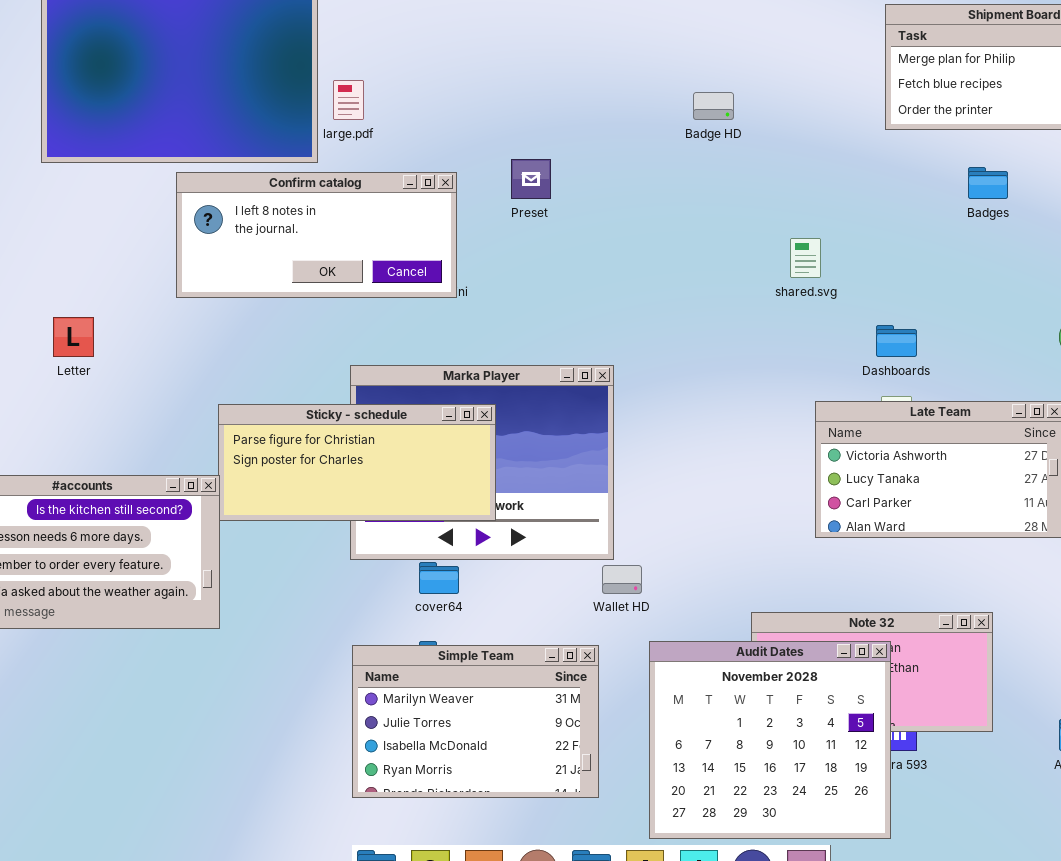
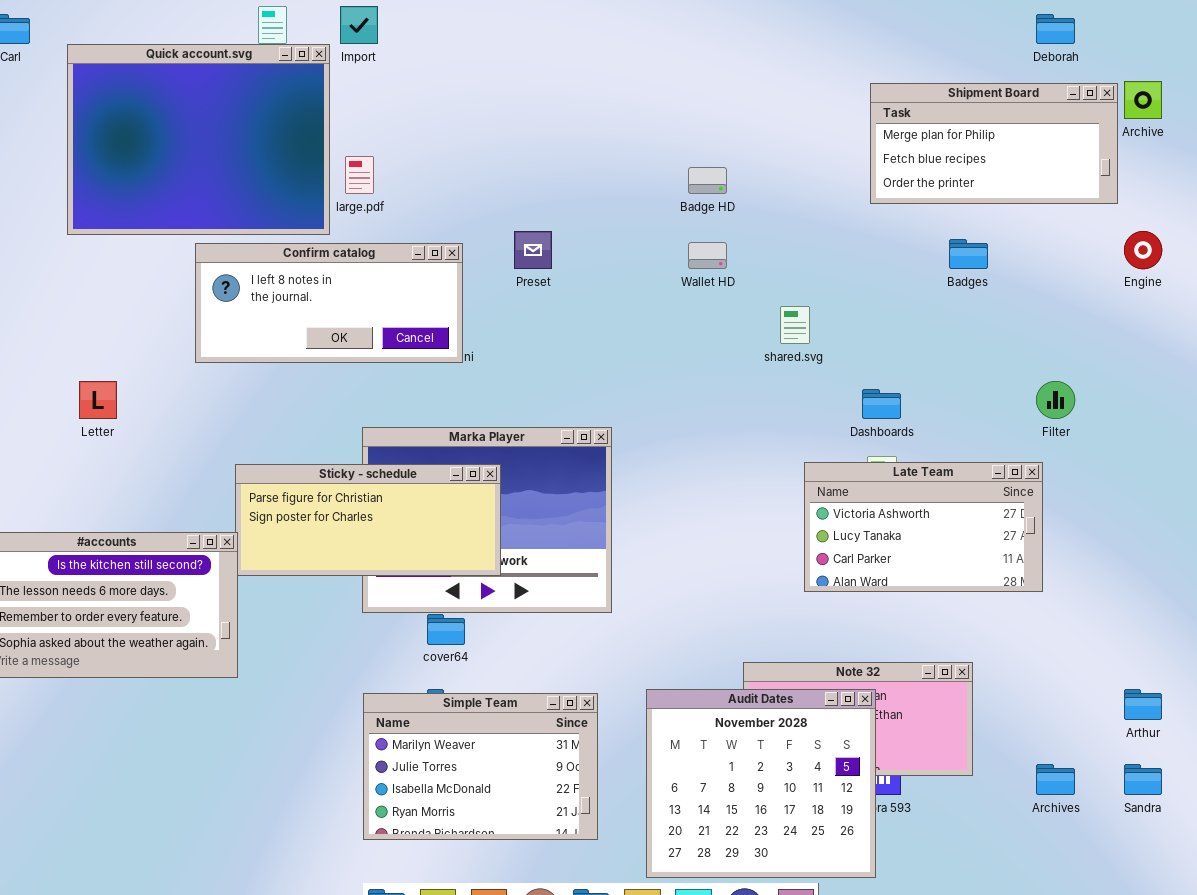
Wallet HD: [602,565,642,594] -> [688,242,727,269], moved

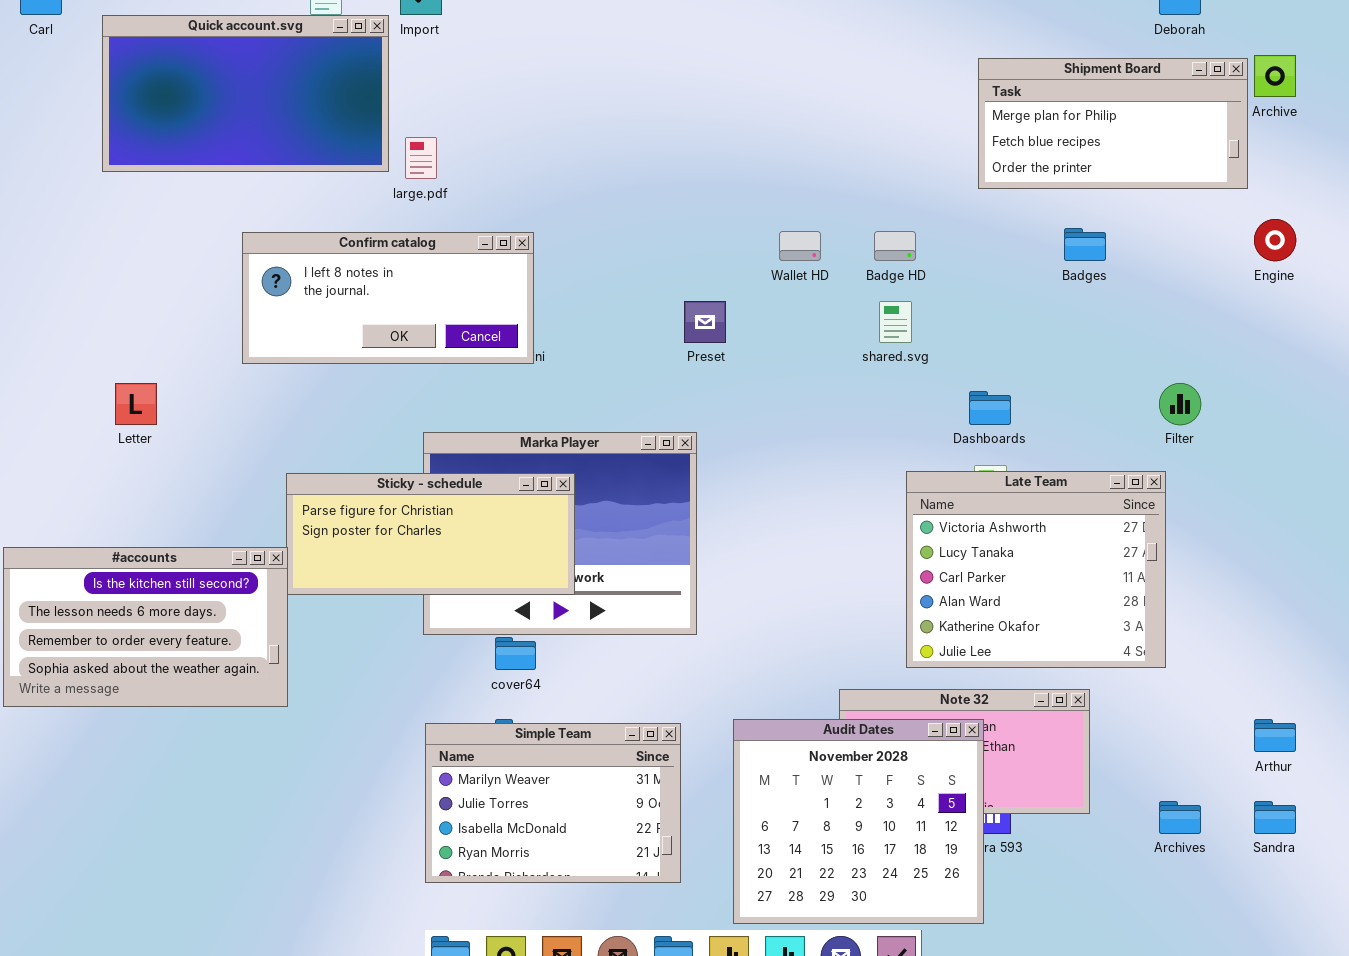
Quick account.svg: [67,44,330,235] -> [102,15,389,172], resized
Badge HD: [688,167,727,194] -> [874,231,916,261], moved
Preset: [514,231,552,269] -> [684,301,726,343], moved
Late Team: [804,462,1043,592] -> [906,471,1166,668], resized

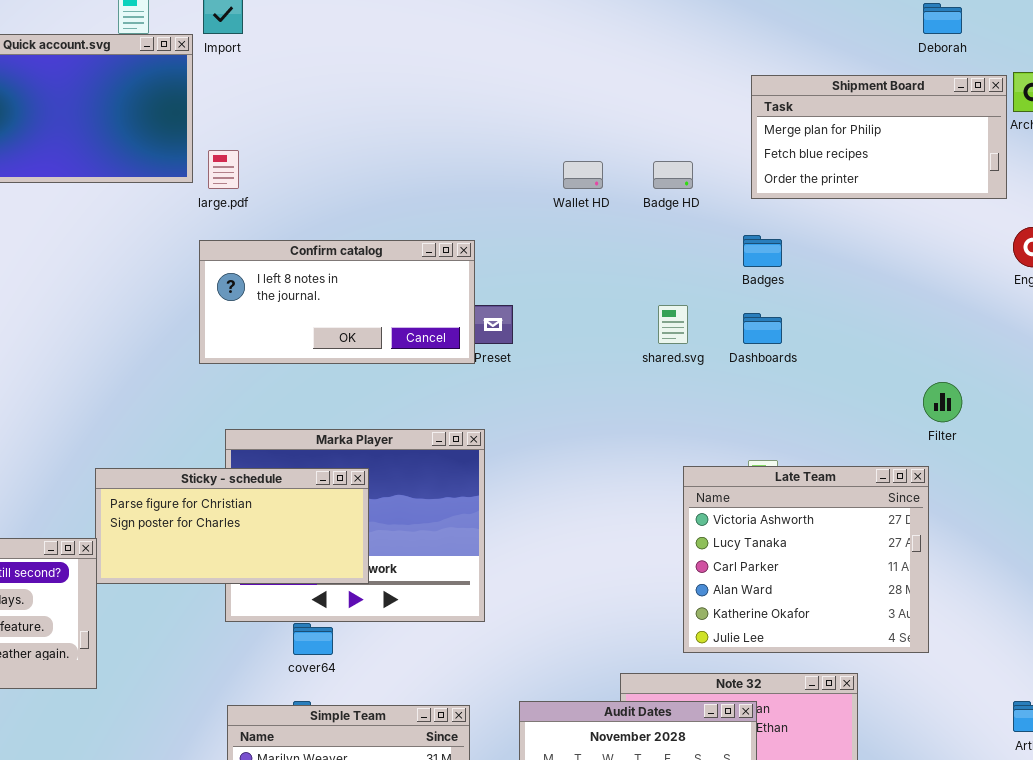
Badges: [1064,228,1106,261] -> [743,235,782,267], moved
Wallet HD: [779,231,821,261] -> [563,161,603,189], moved
Badge HD: [874,231,916,261] -> [653,161,693,189], moved
Confirm catalog: [242,232,534,364] -> [199,240,475,364], moved
Dashboards: [969,391,1011,425] -> [743,313,782,344], moved

